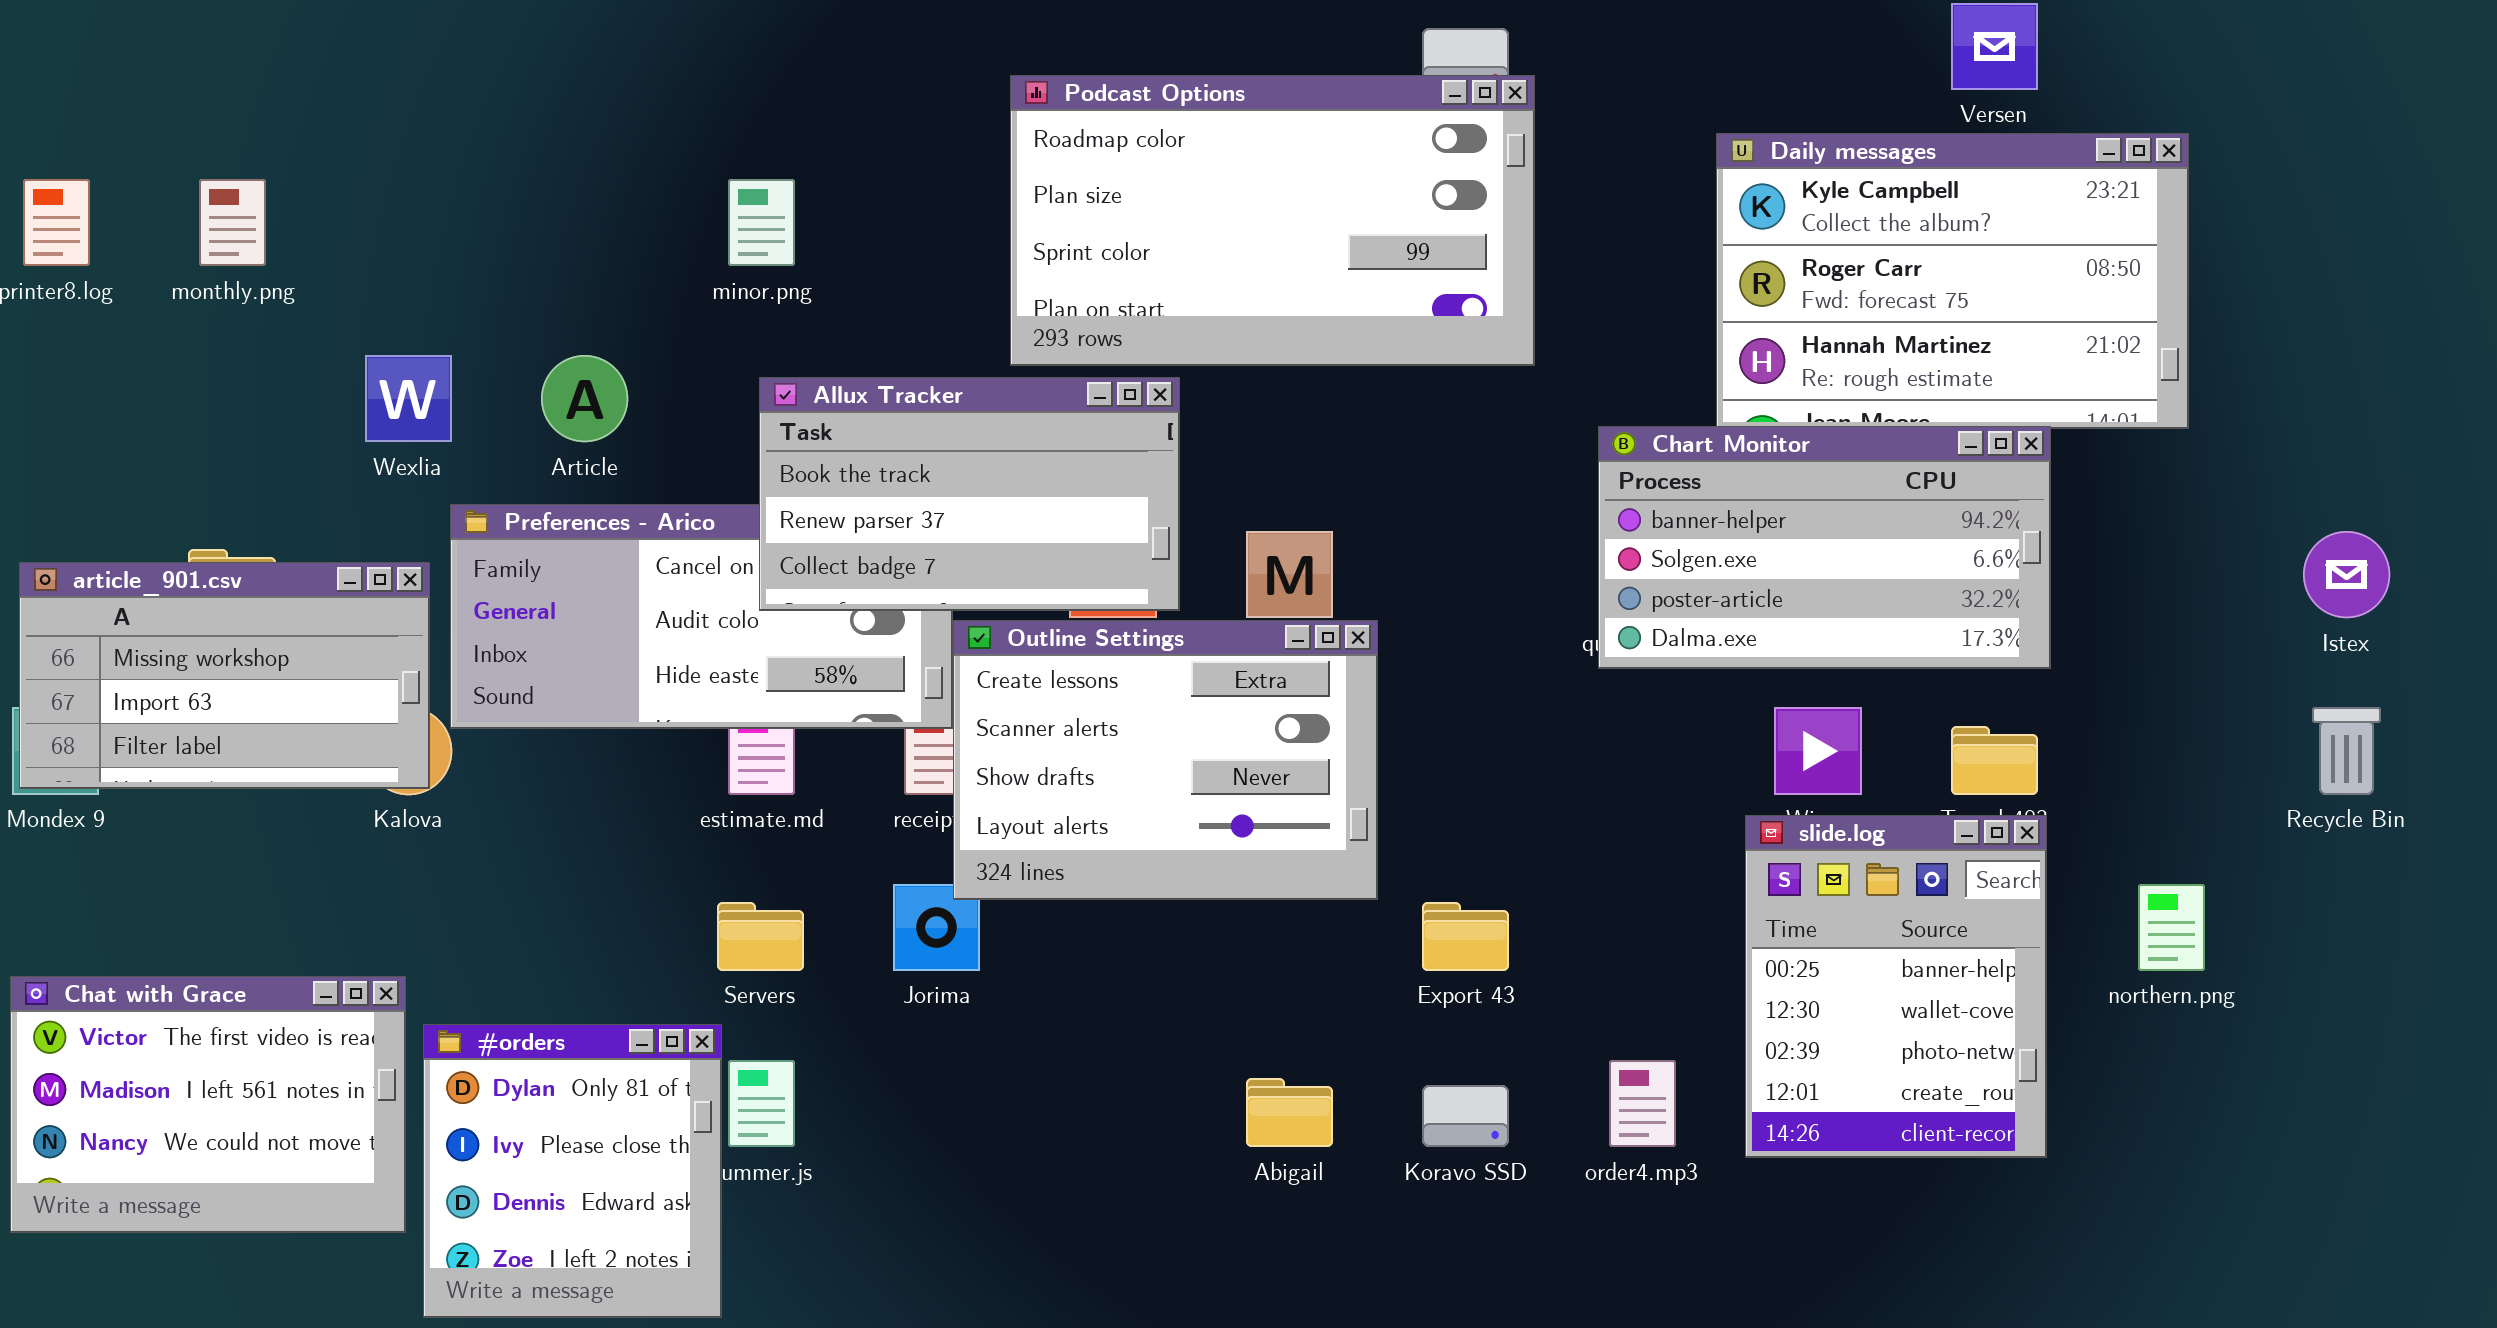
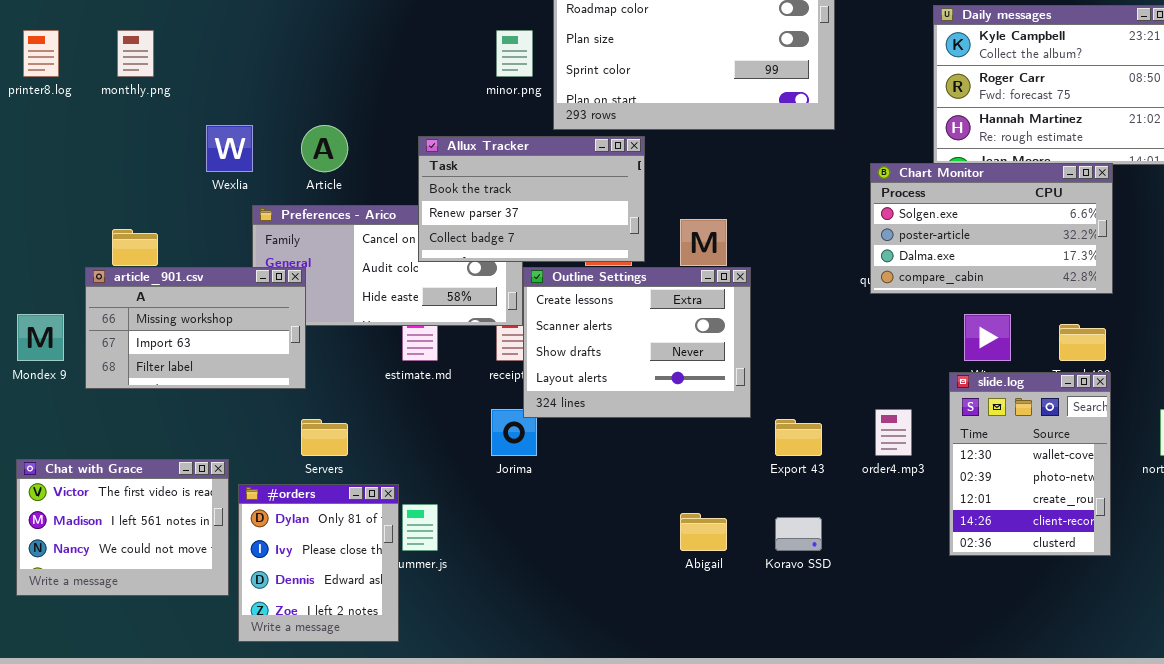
minor.png: [728,179,795,266] -> [496,30,533,77], moved
Chart Monitor: [1598,426,2051,669] -> [870,163,1113,294], scrolled down 1 row
article_901.csv: [19,562,430,789] -> [85,267,306,389], moved
slide.log: [1745,815,2047,1158] -> [949,372,1111,556], scrolled down 1 row
Servers: [717,902,804,971] -> [301,419,348,456], moved
order4.mp3: [1609,1060,1676,1147] -> [875,409,912,456], moved

